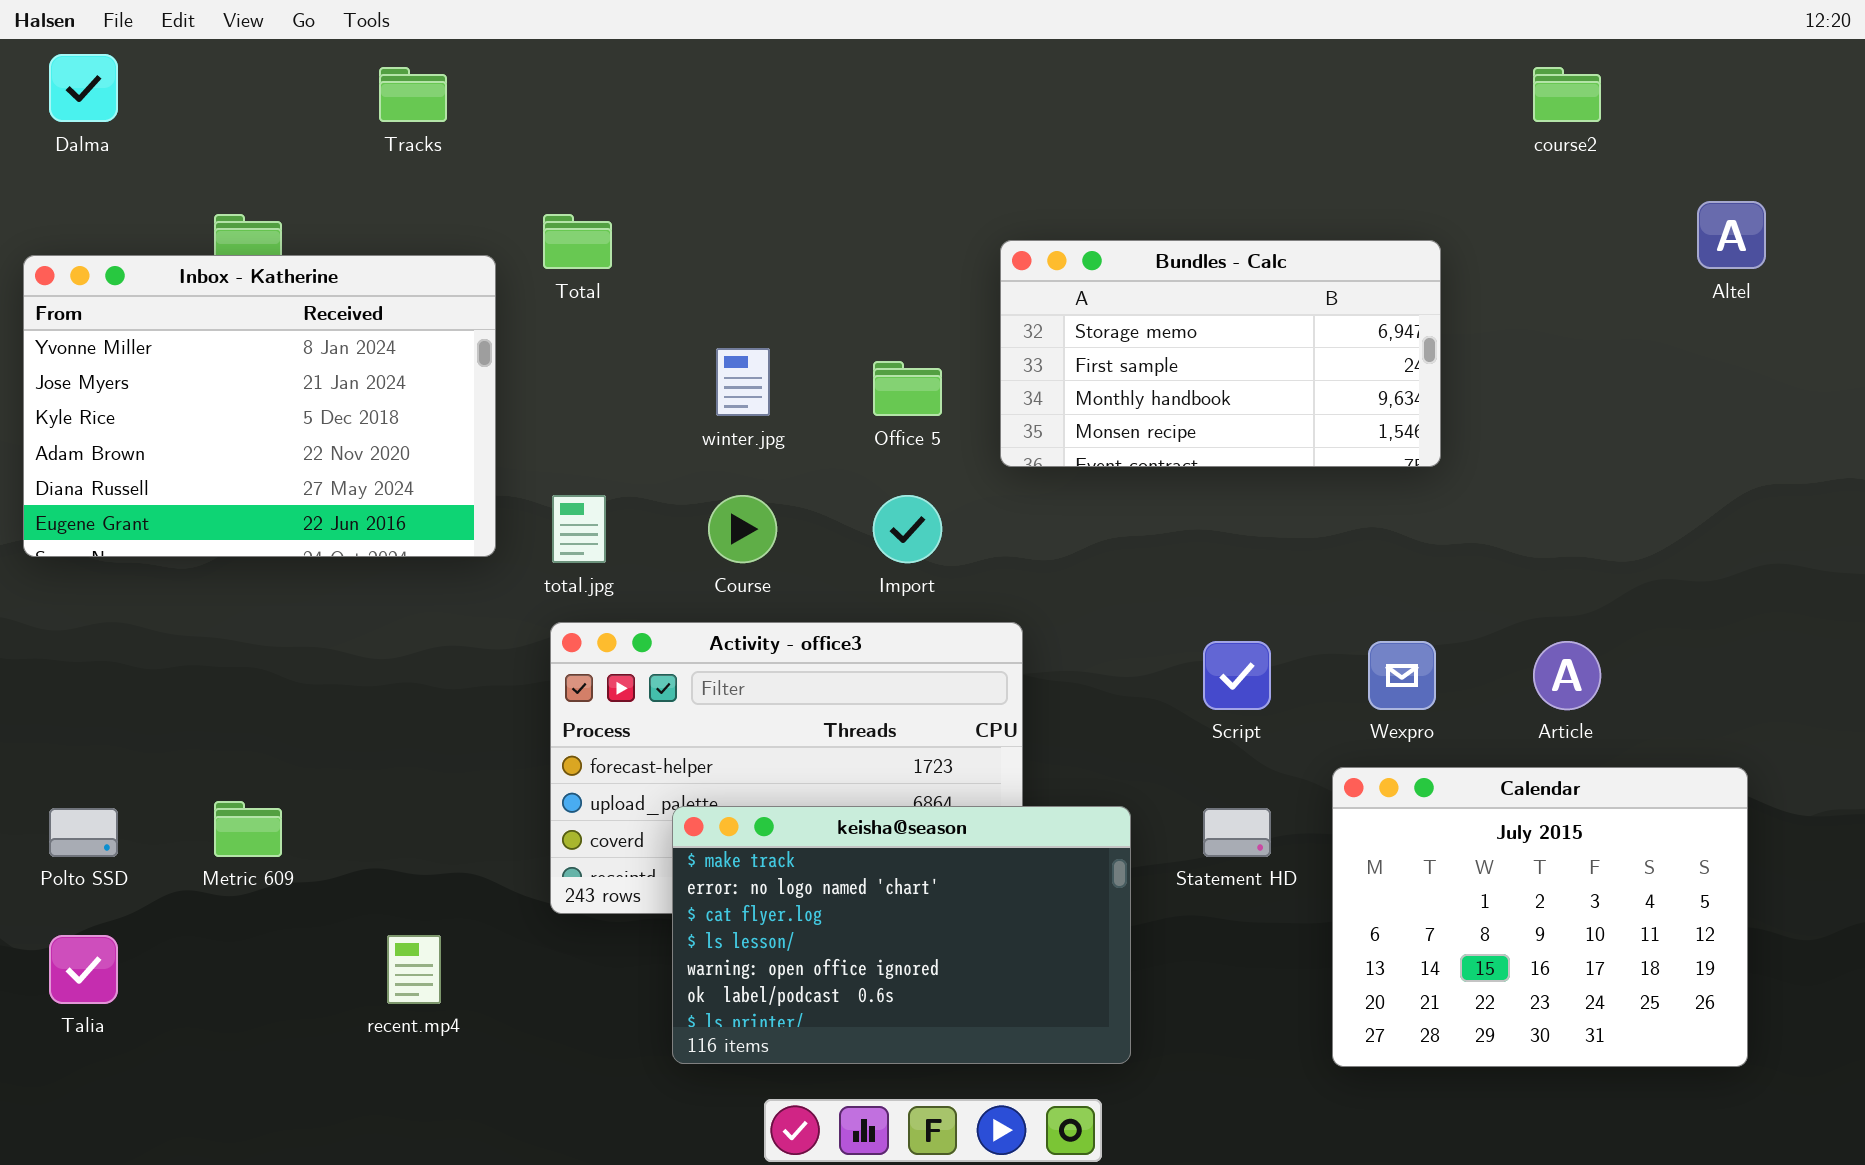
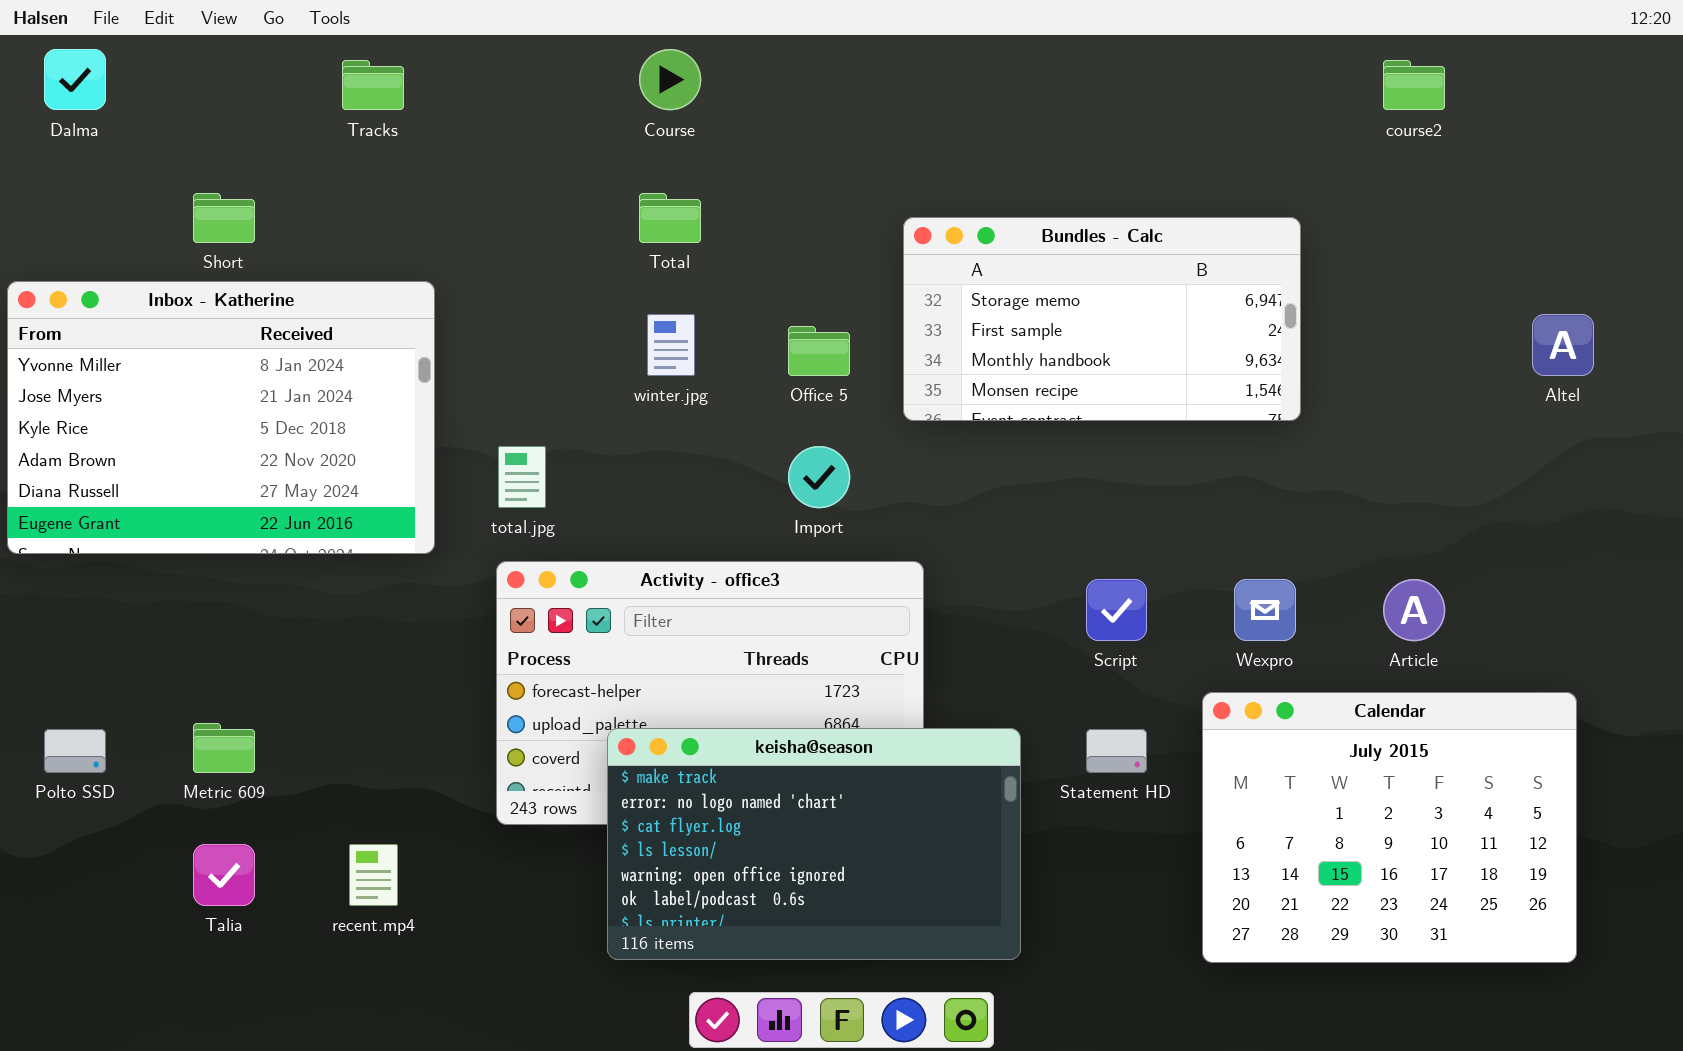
Altel: [1697,201,1766,269] -> [1532,314,1594,376], moved
Total: [543,214,612,269] -> [639,193,701,243], moved
Inbox - Katherine: [23,255,496,557] -> [7,281,435,554], moved
Course: [708,495,777,563] -> [639,49,701,110], moved
Talia: [49,935,118,1004] -> [193,844,255,906], moved

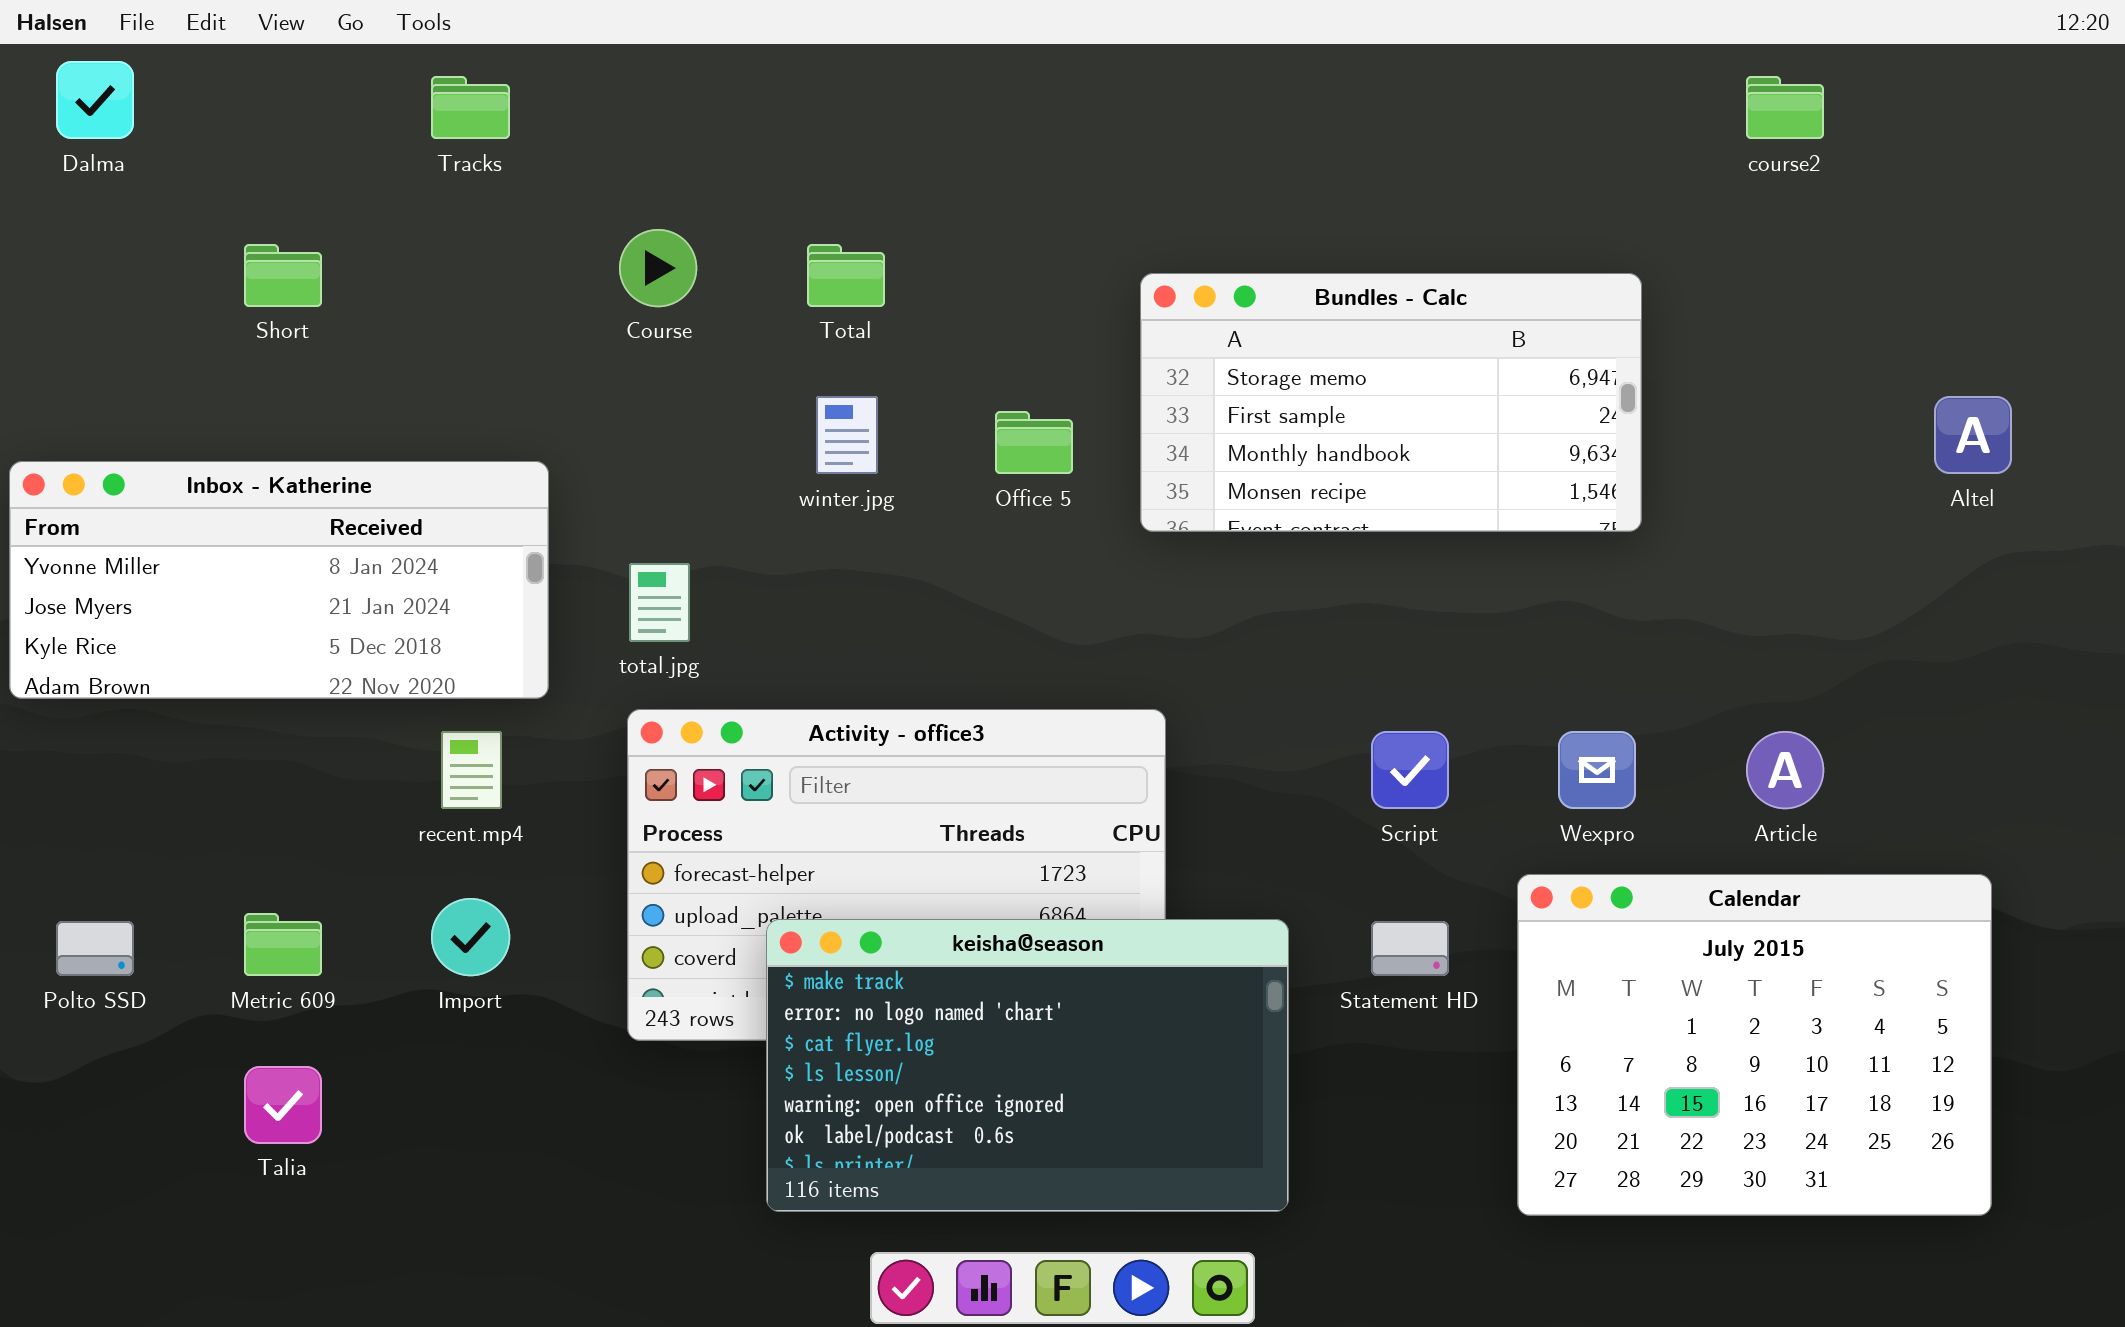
Course: [639,49,701,110] -> [619,229,697,307], moved
Inbox - Katherine: [7,281,435,554] -> [9,461,549,699], resized
Import: [788,446,850,508] -> [431,898,510,976], moved
recent.mp4: [349,844,398,906] -> [441,731,502,809], moved

